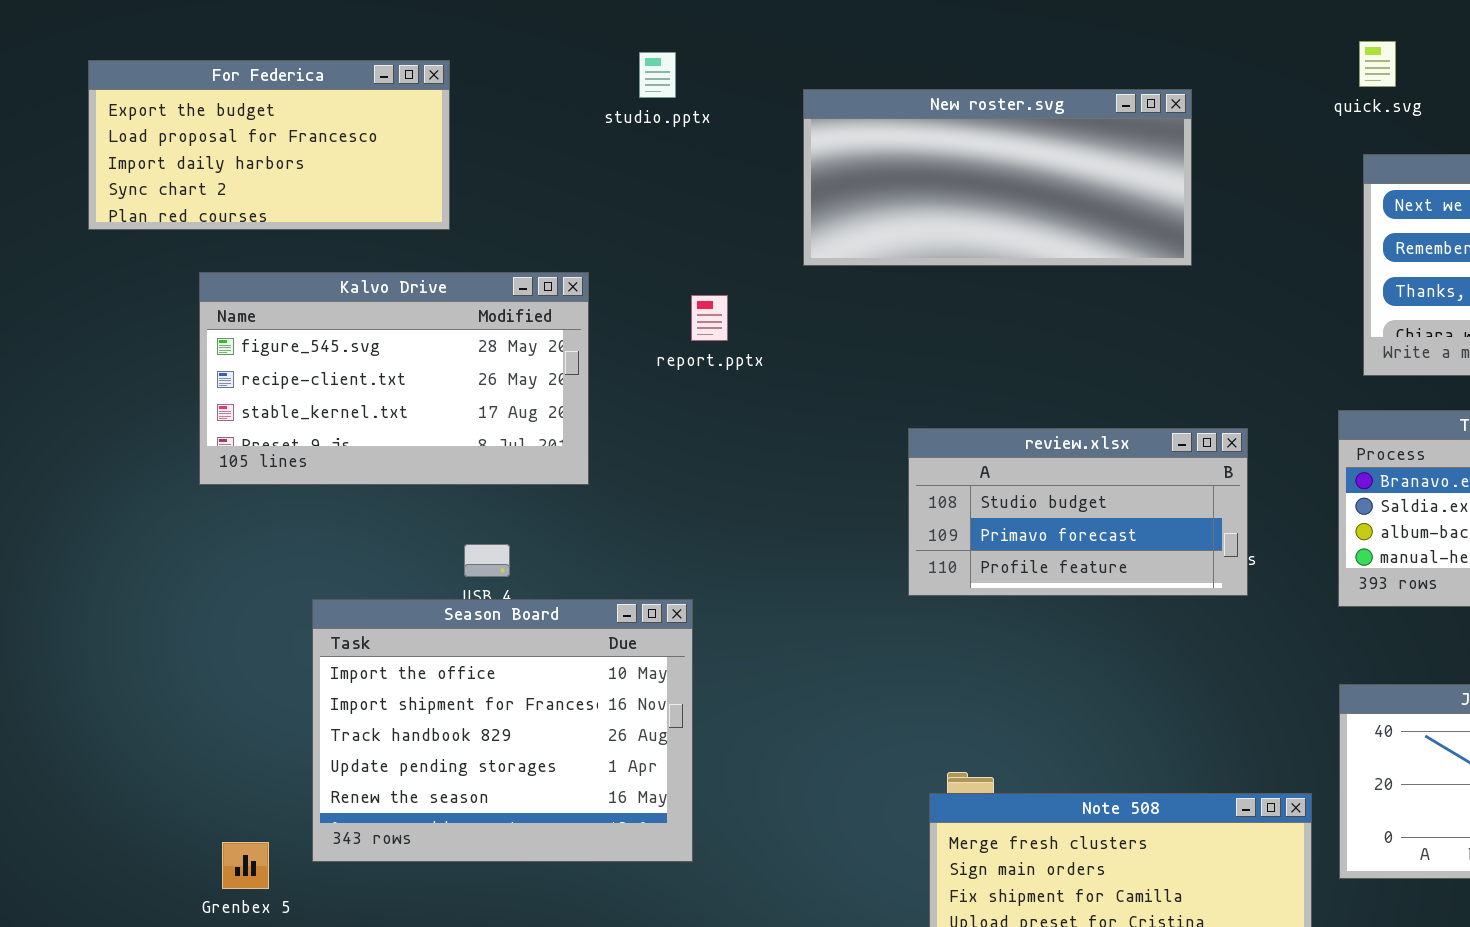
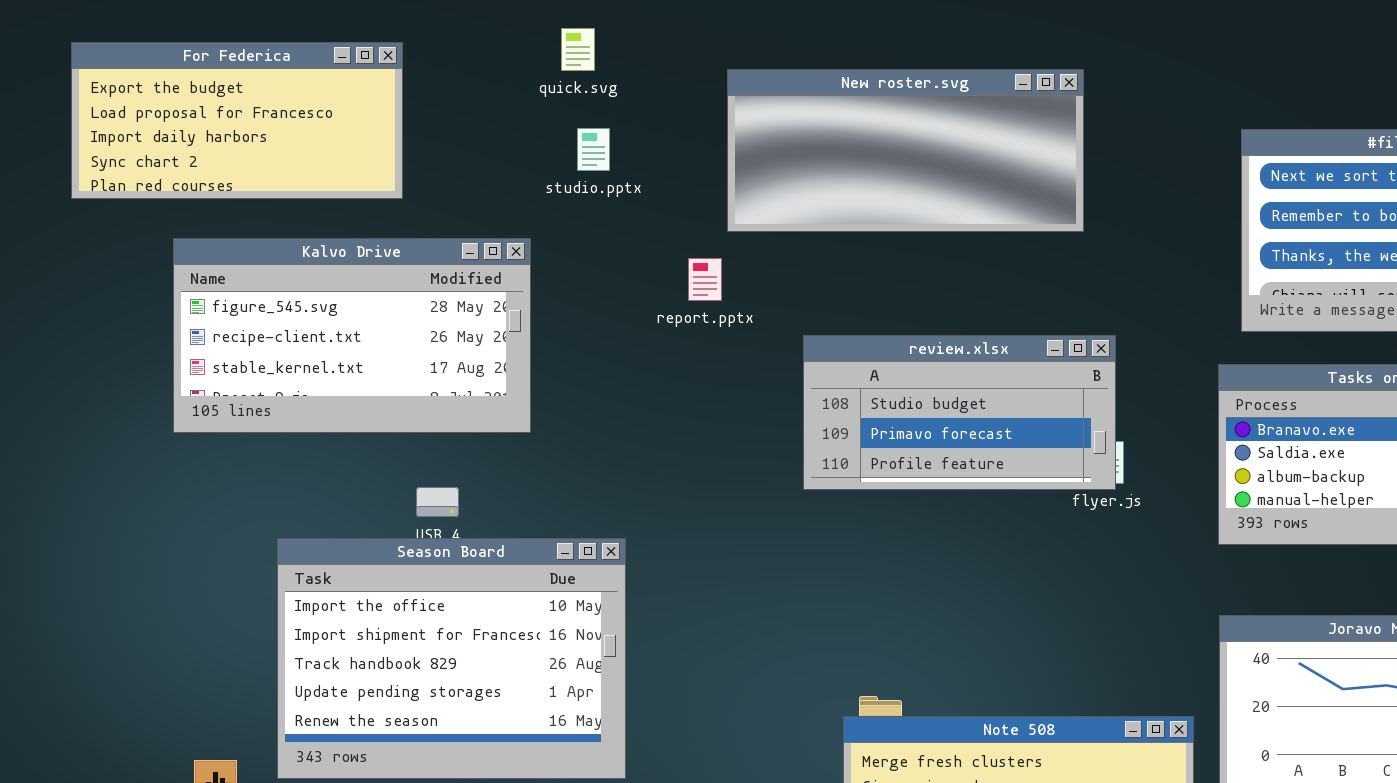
quick.svg: [1359,41,1396,87] -> [561,28,595,71], moved
studio.pptx: [639,52,676,98] -> [577,128,610,171], moved
report.pptx: [691,295,728,341] -> [688,258,722,301], moved
review.xlsx: [908,428,1248,596] -> [803,335,1116,490], moved

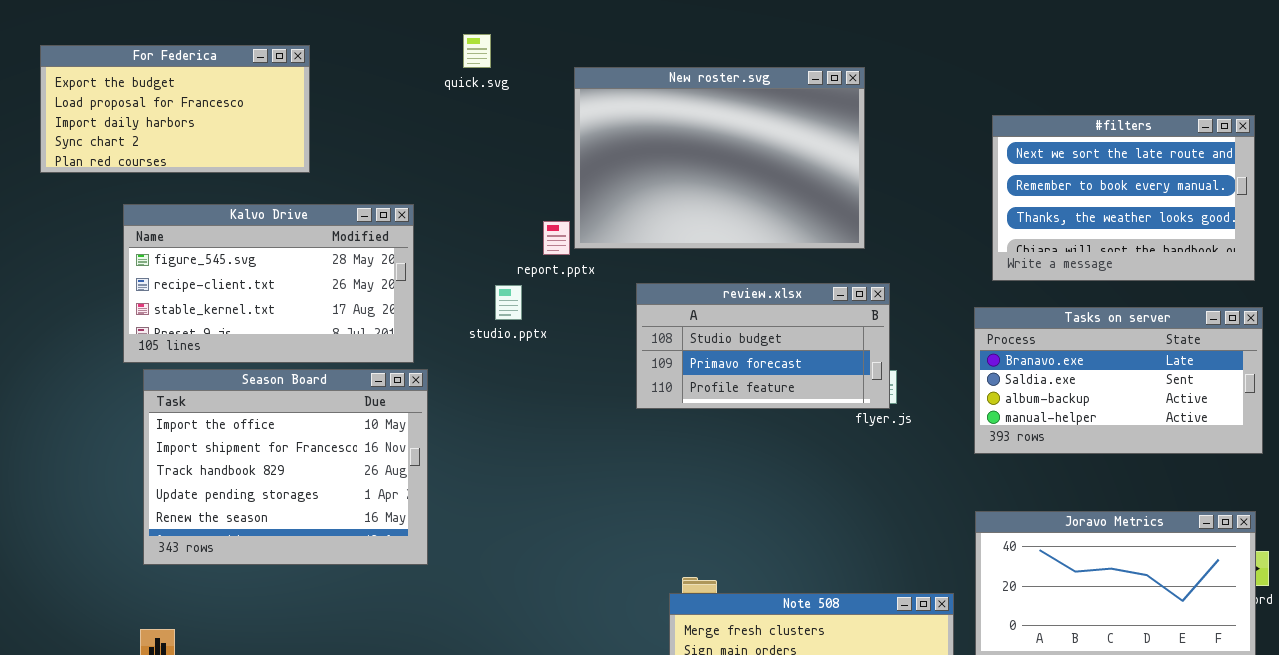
quick.svg: [561,28,595,71] -> [463,34,491,68], moved
New roster.svg: [727,69,1084,232] -> [574,67,865,249], resized
studio.pptx: [577,128,610,171] -> [495,285,522,320], moved
Season Board: [277,538,626,779] -> [143,369,428,565], moved

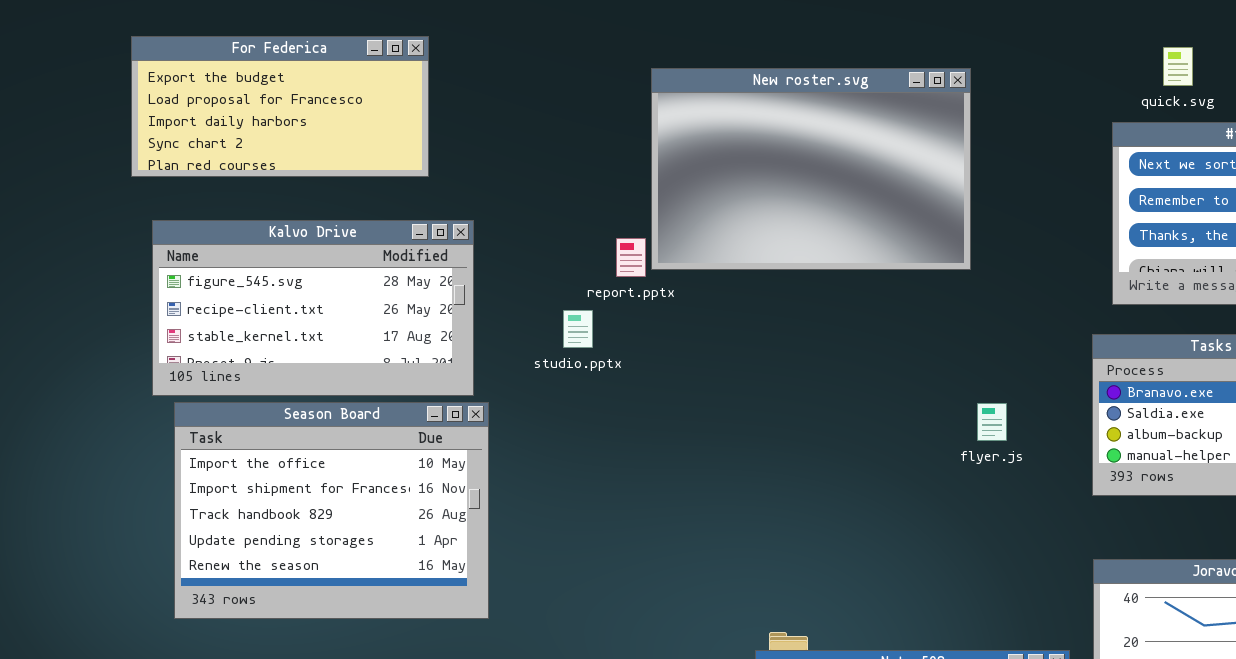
quick.svg: [463,34,491,68] -> [1163,47,1193,86], moved
For Federica: [40,45,310,173] -> [131,36,429,177], moved
review.xlsx: [636,283,890,409] -> none, closed

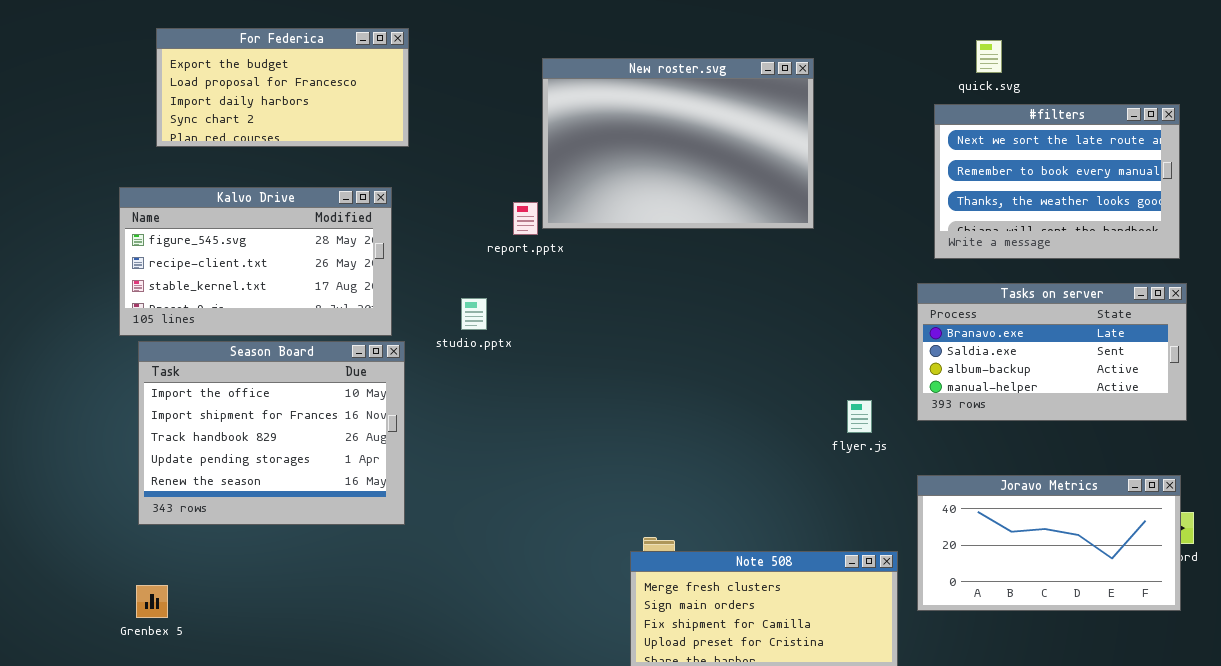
For Federica: [131,36,429,177] -> [156,28,409,147], moved
studio.pptx: [563,310,593,348] -> [461,298,487,330], moved
flyer.js: [977,403,1007,441] -> [847,400,872,433], moved

